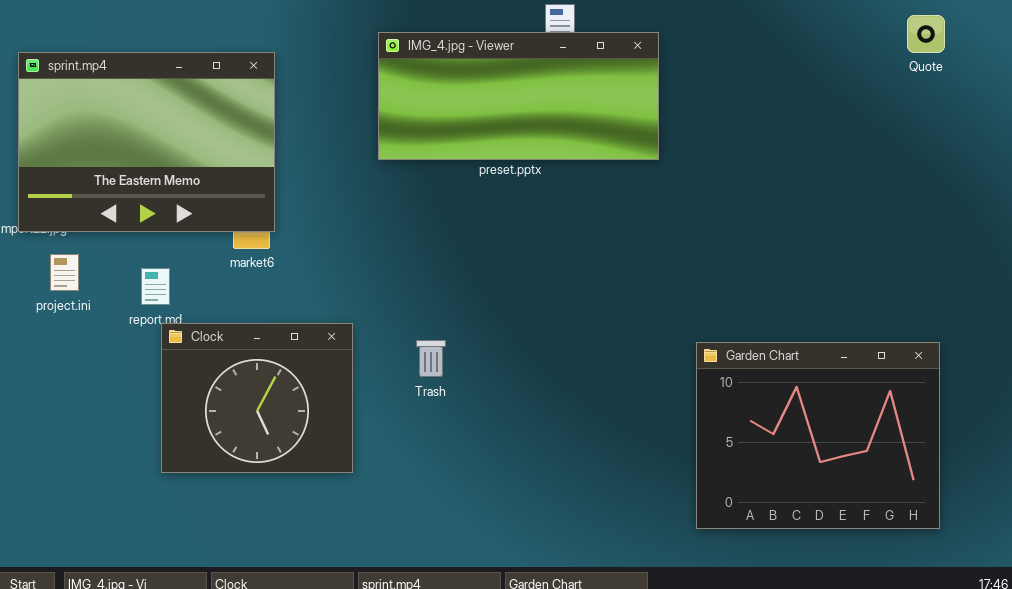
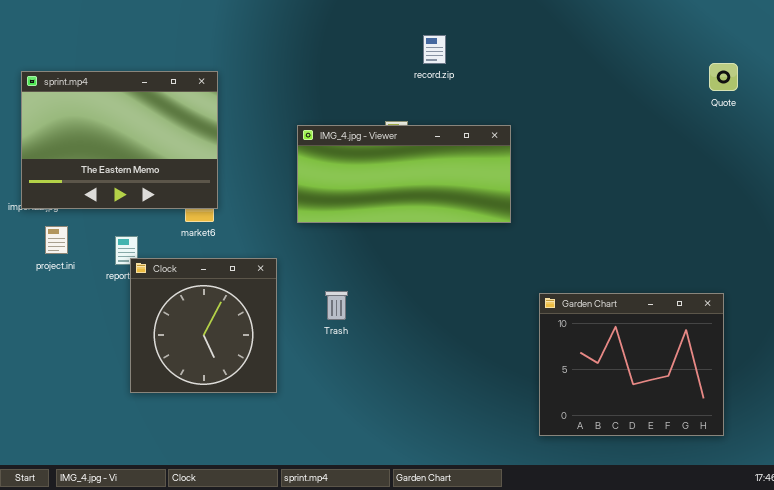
Quote: [907,15,945,53] -> [709,63,738,91], moved
IMG_4.jpg - Viewer: [378,32,659,160] -> [297,125,511,223], moved
Clock: [161,323,353,473] -> [130,258,277,393], resized

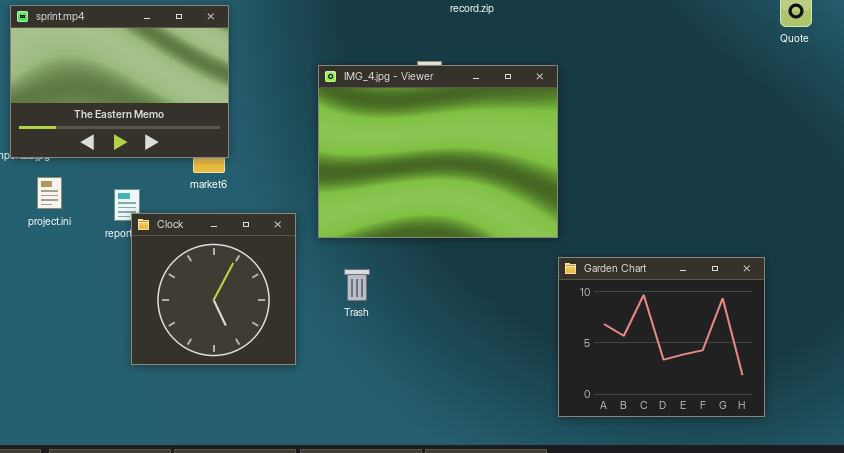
IMG_4.jpg - Viewer: [297,125,511,223] -> [318,65,558,238], resized
Trash: [325,291,348,320] -> [344,269,370,301], moved
Garden Chart: [539,293,724,436] -> [558,257,765,417], moved

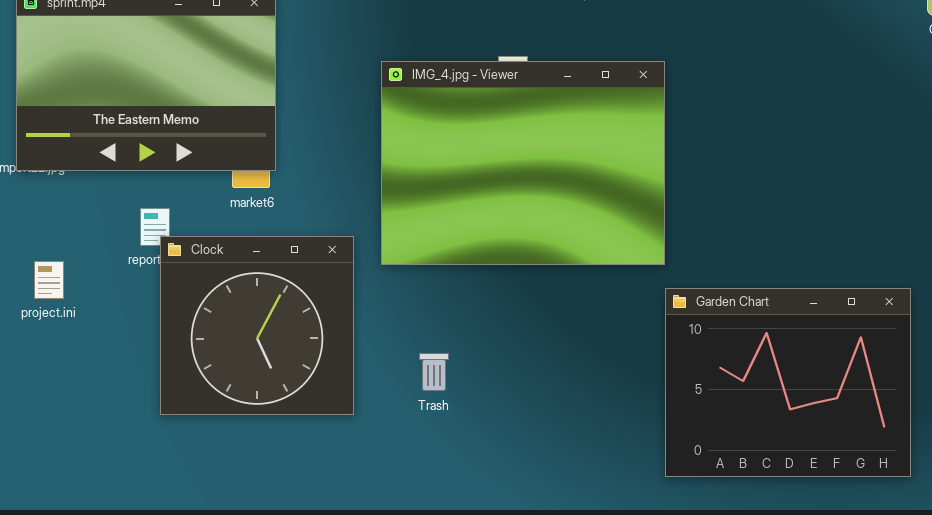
project.ini: [37,177,62,209] -> [34,261,64,299], moved
Trash: [344,269,370,301] -> [419,353,449,391], moved

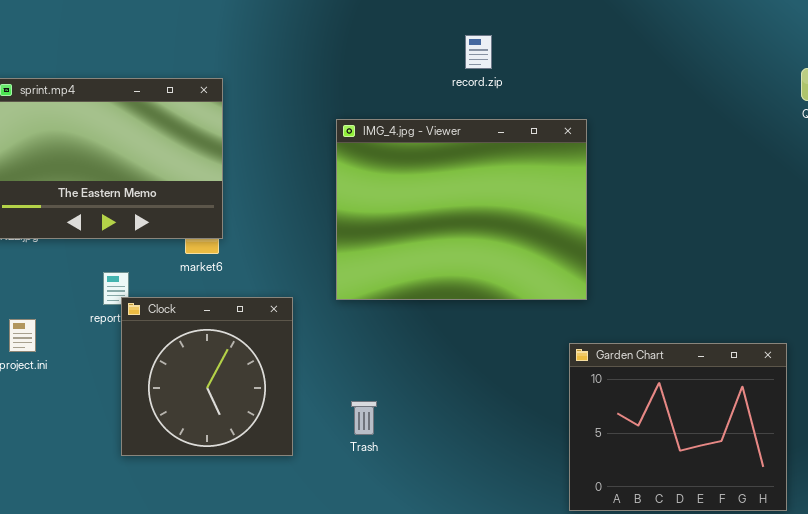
IMG_4.jpg - Viewer: [381,61,665,265] -> [336,119,587,300], moved

